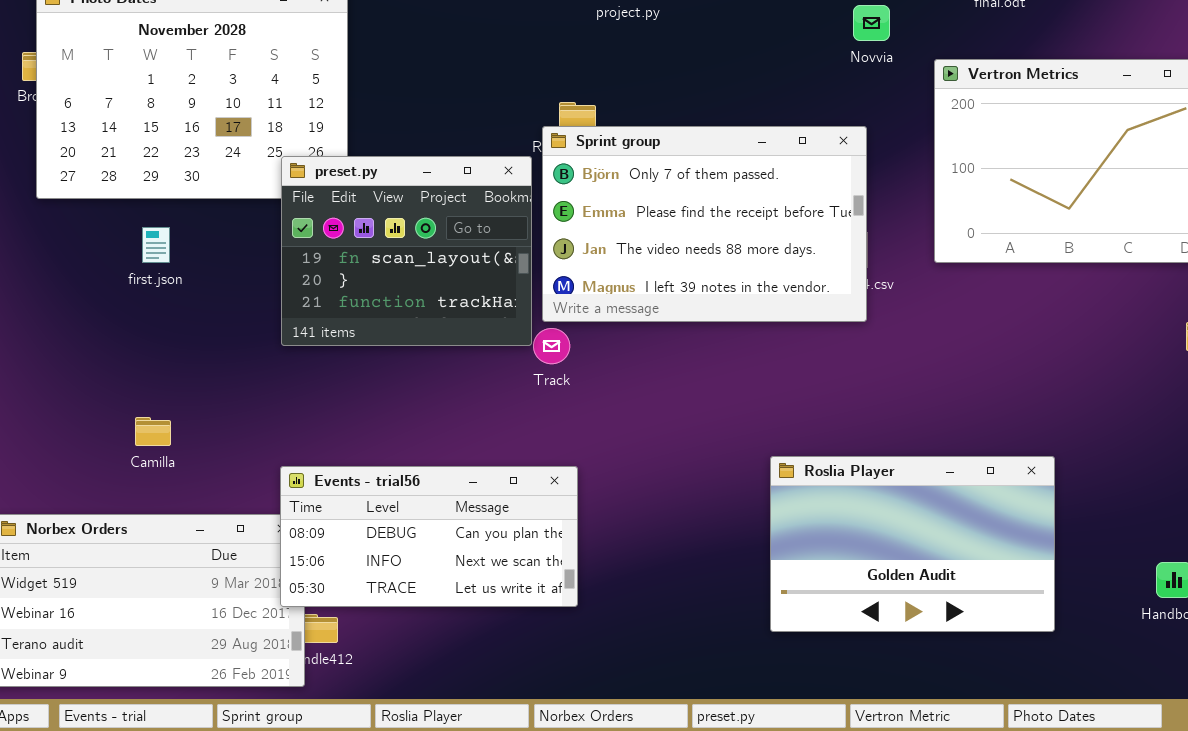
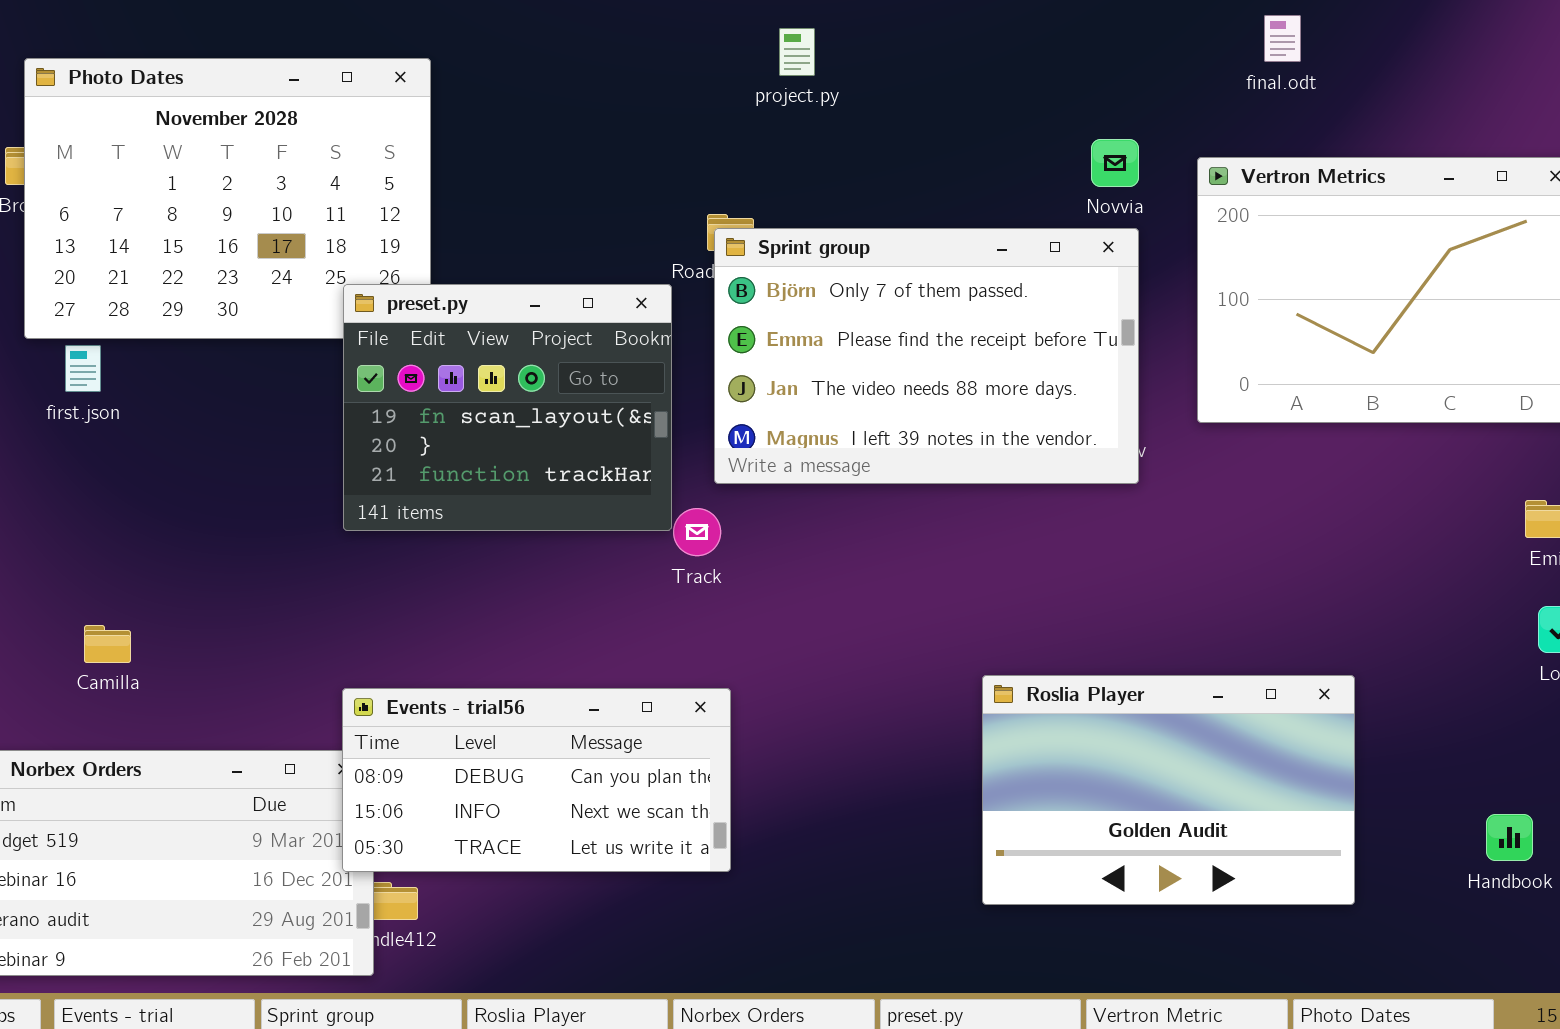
Novvia: [853,5,890,41] -> [1091,139,1139,187], moved
Sprint group: [542,126,867,322] -> [714,228,1139,484], moved
first.json: [142,227,170,263] -> [65,345,101,392], moved
Camilla: [135,417,171,446] -> [84,625,131,663], moved

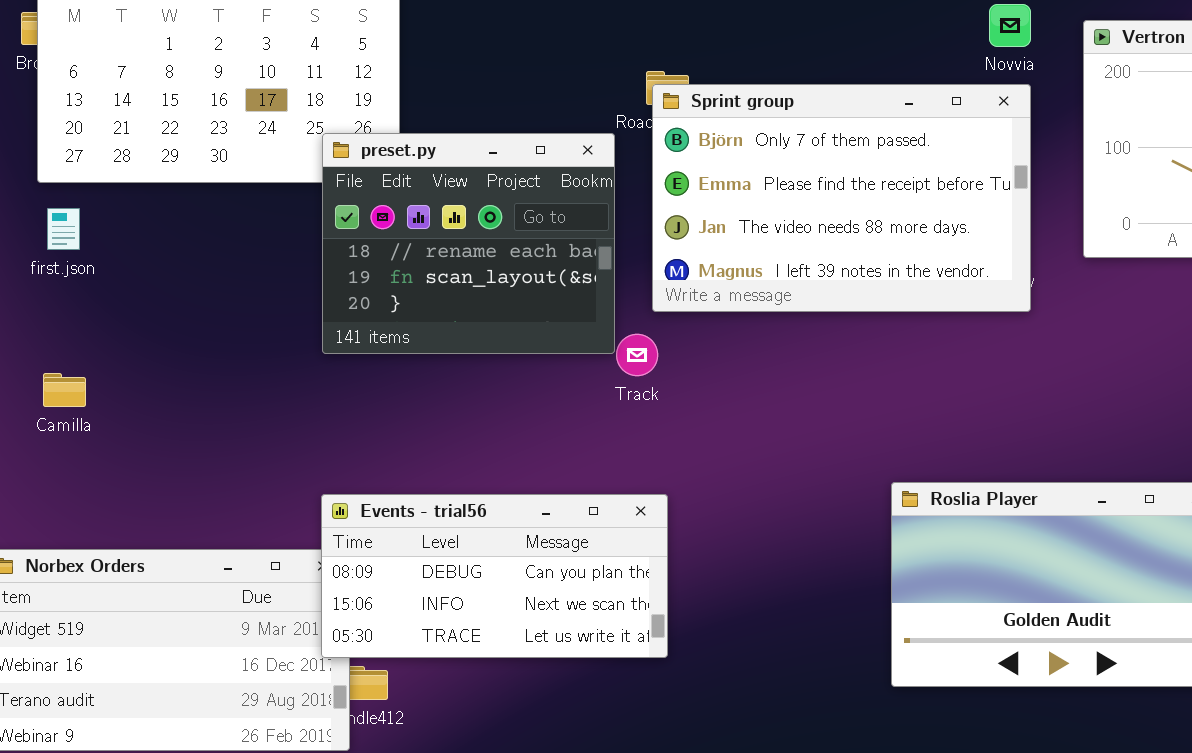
preset.py: [343,284,672,531] -> [322,133,615,354], scrolled up 1 row
first.json: [65,345,101,392] -> [47,208,80,250], moved
Camilla: [84,625,131,663] -> [43,373,86,407], moved

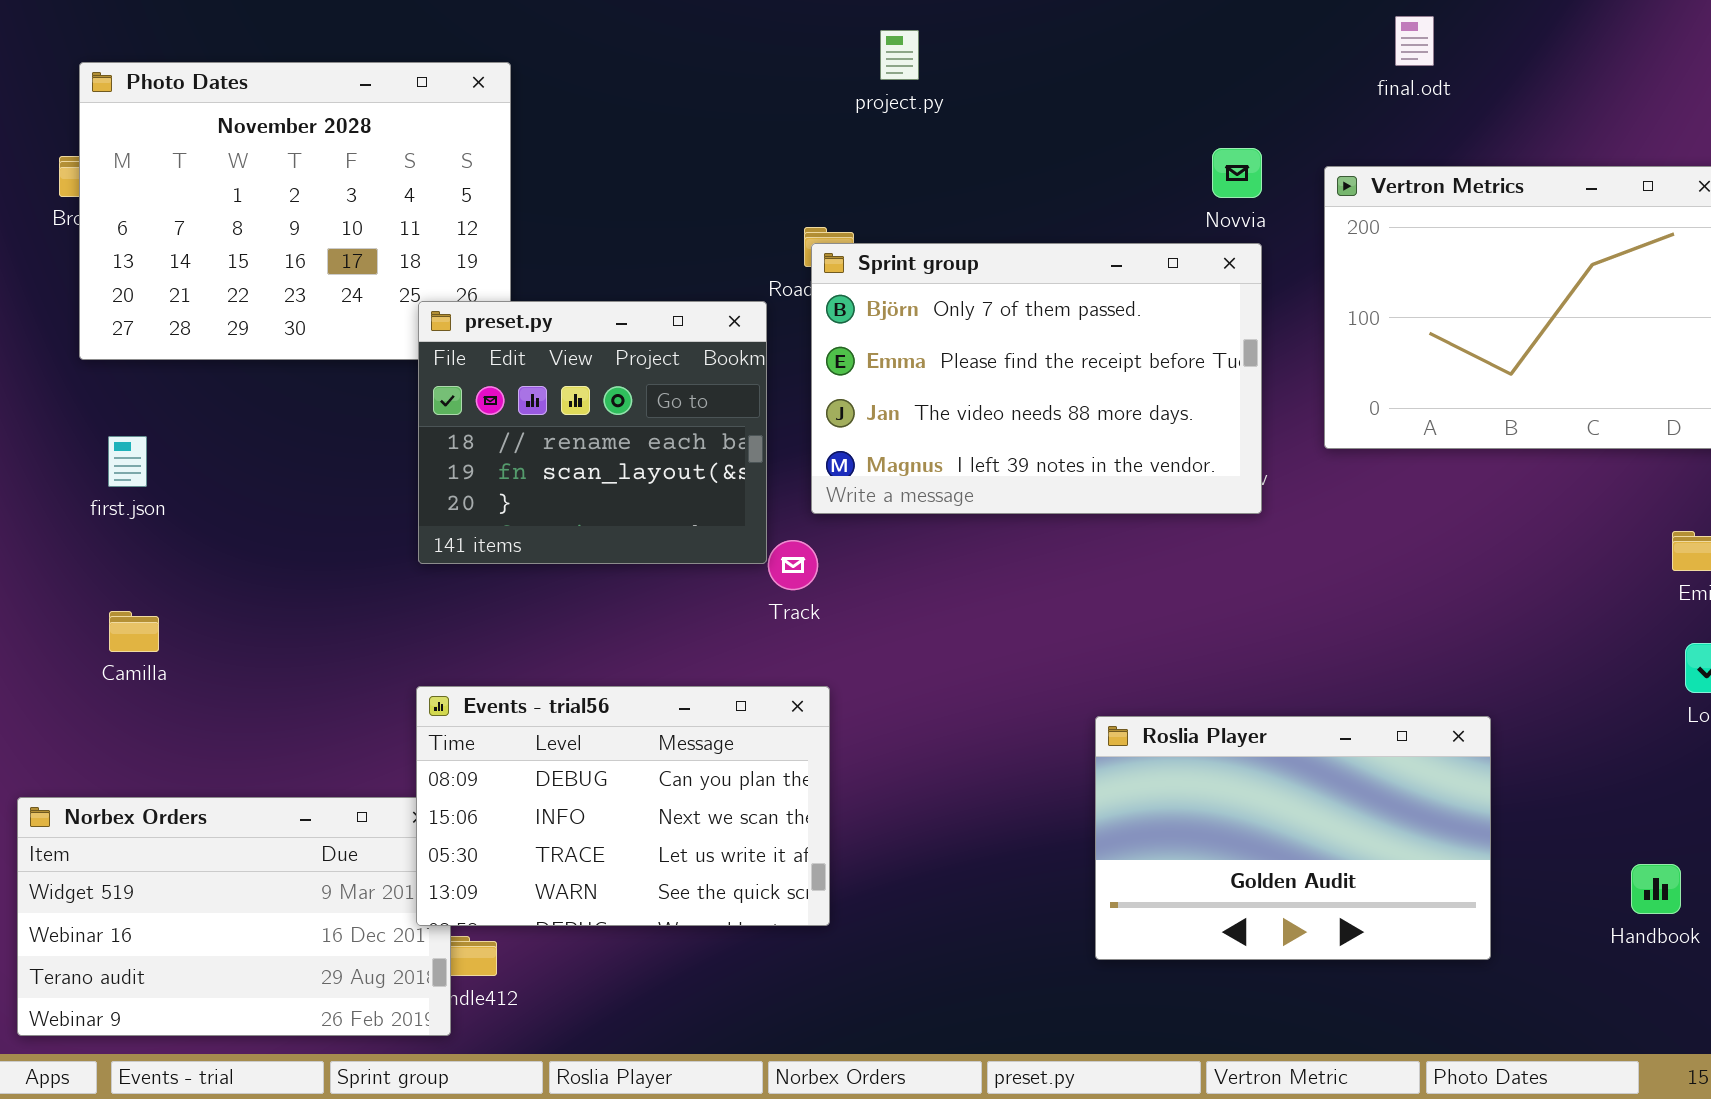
first.json: [47,208,80,250] -> [108,436,147,487], moved
Camilla: [43,373,86,407] -> [109,611,159,652], moved
Events - trial56: [321,494,668,658] -> [416,686,830,926], resized

